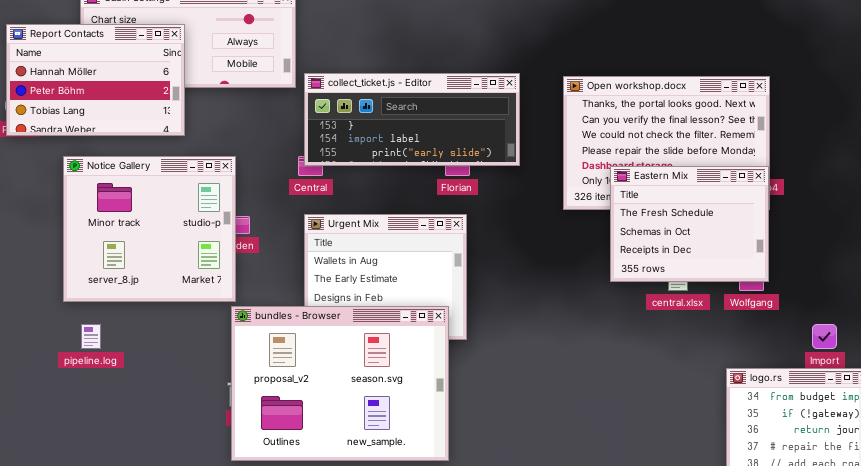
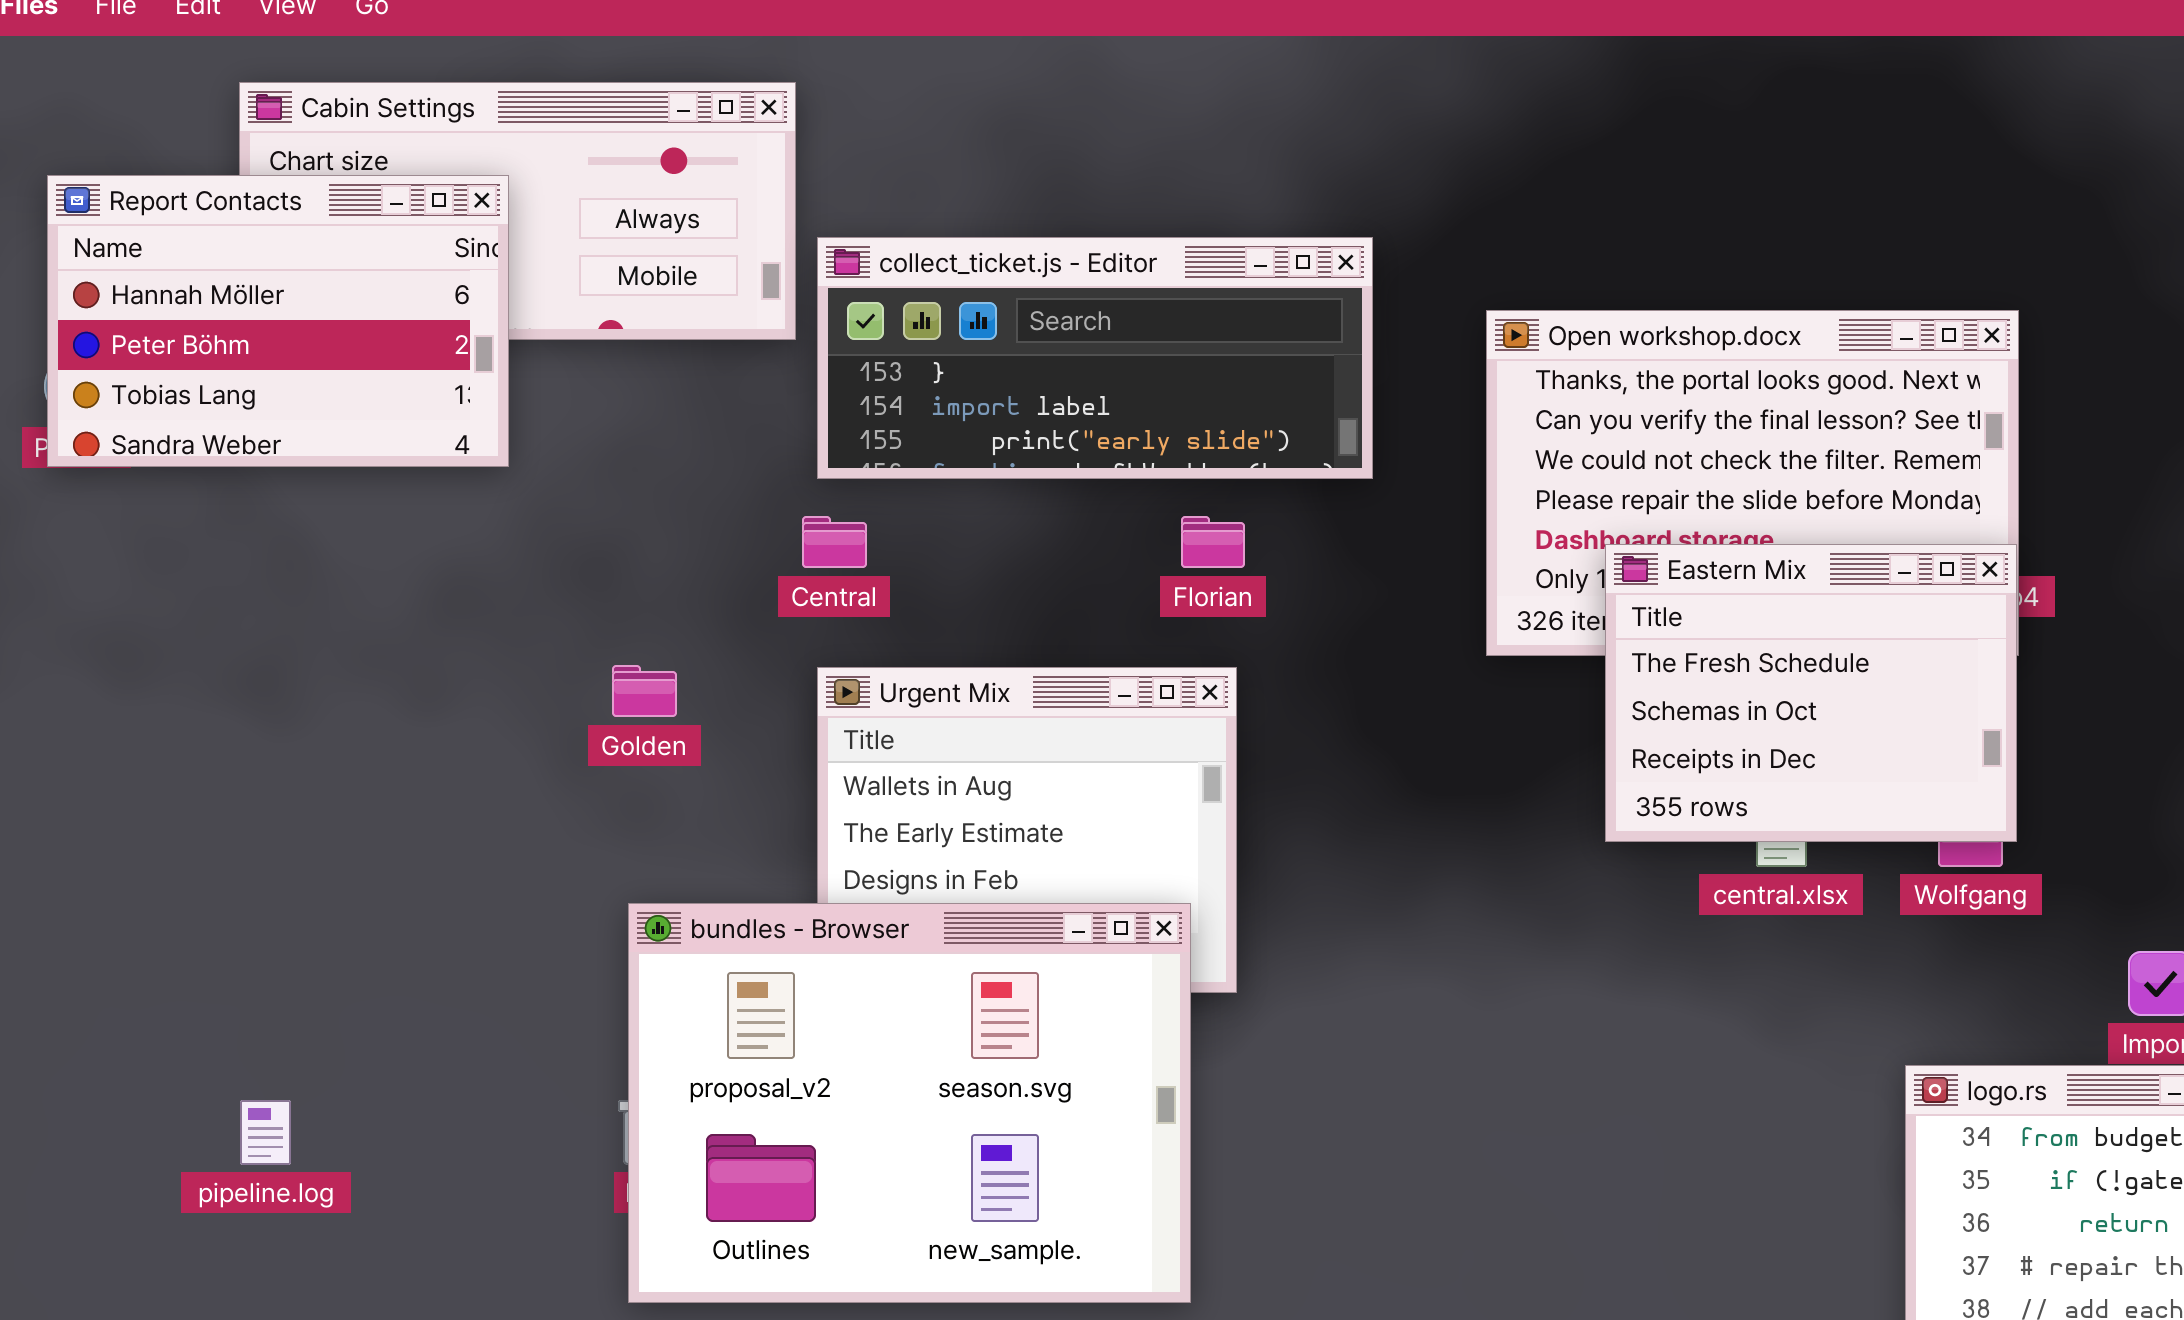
collect_ticket.js - Editor: [304,73,520,166] -> [817,237,1373,479], moved
Notice Gallery: [63,156,236,302] -> none, closed
pipeline.log: [81,324,101,349] -> [240,1100,291,1165], moved

